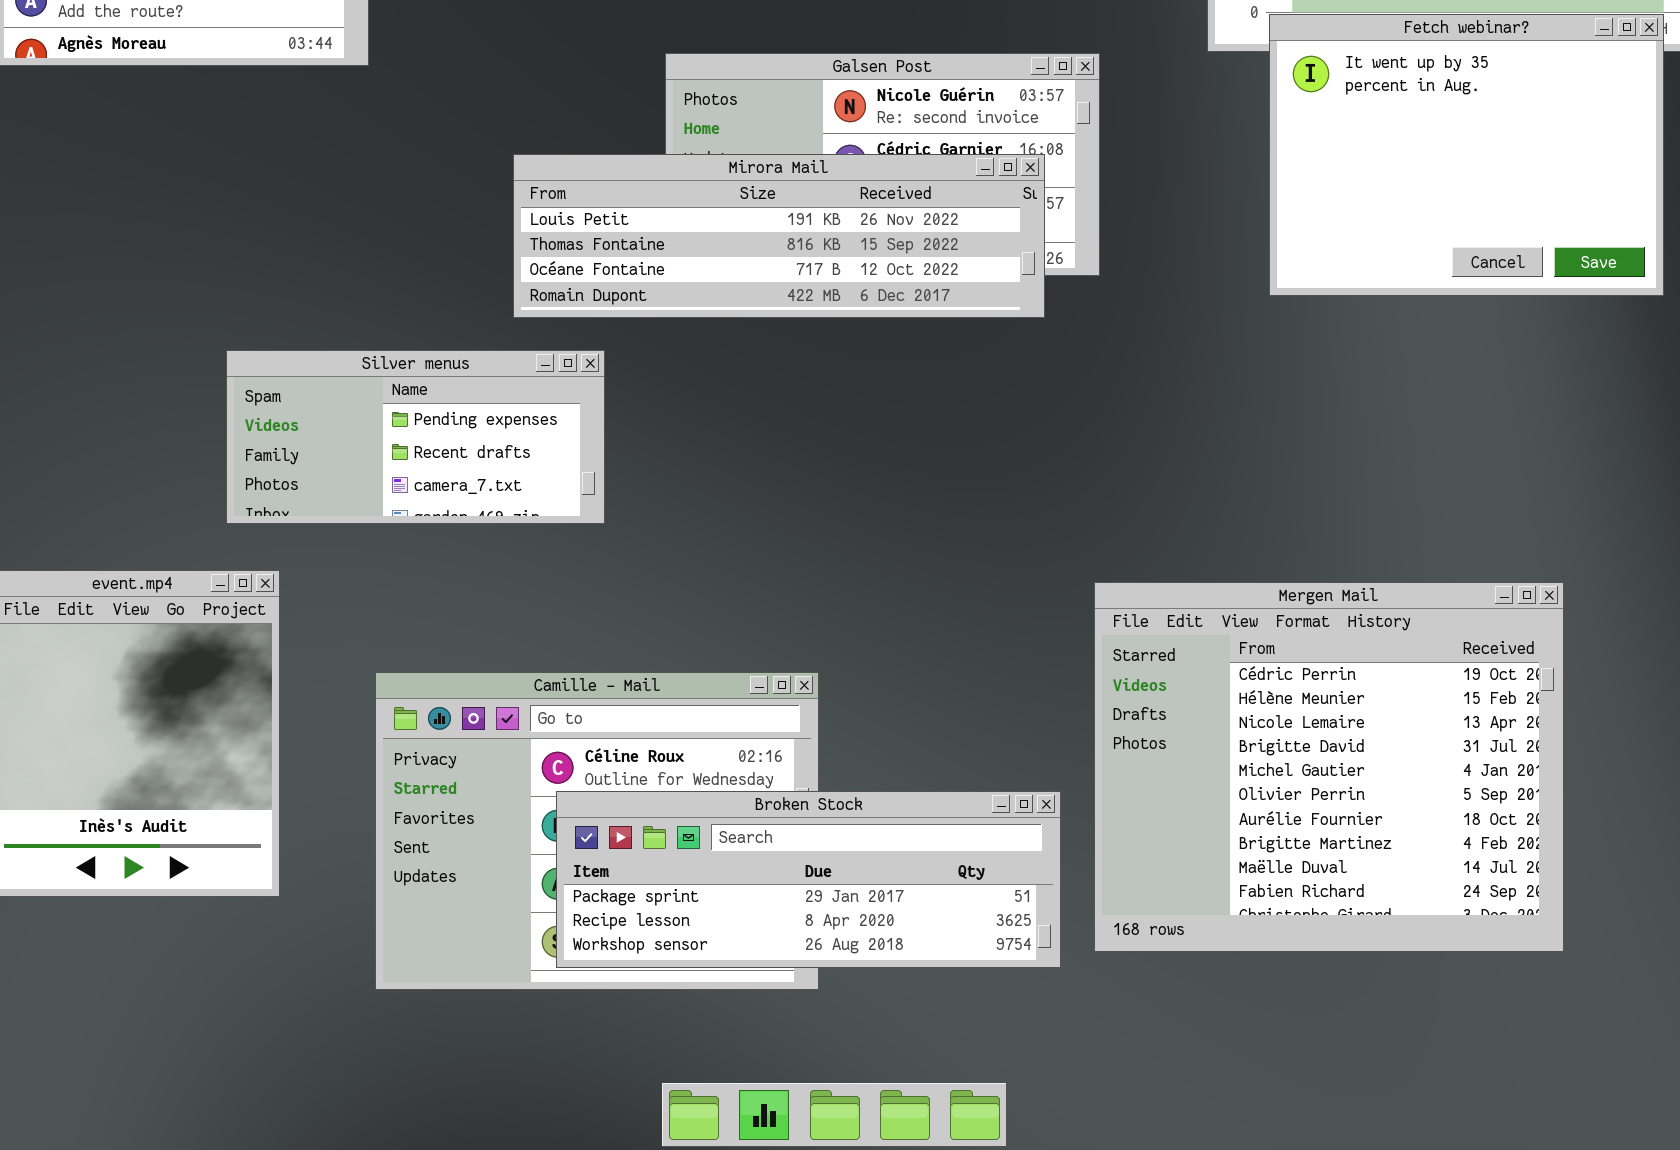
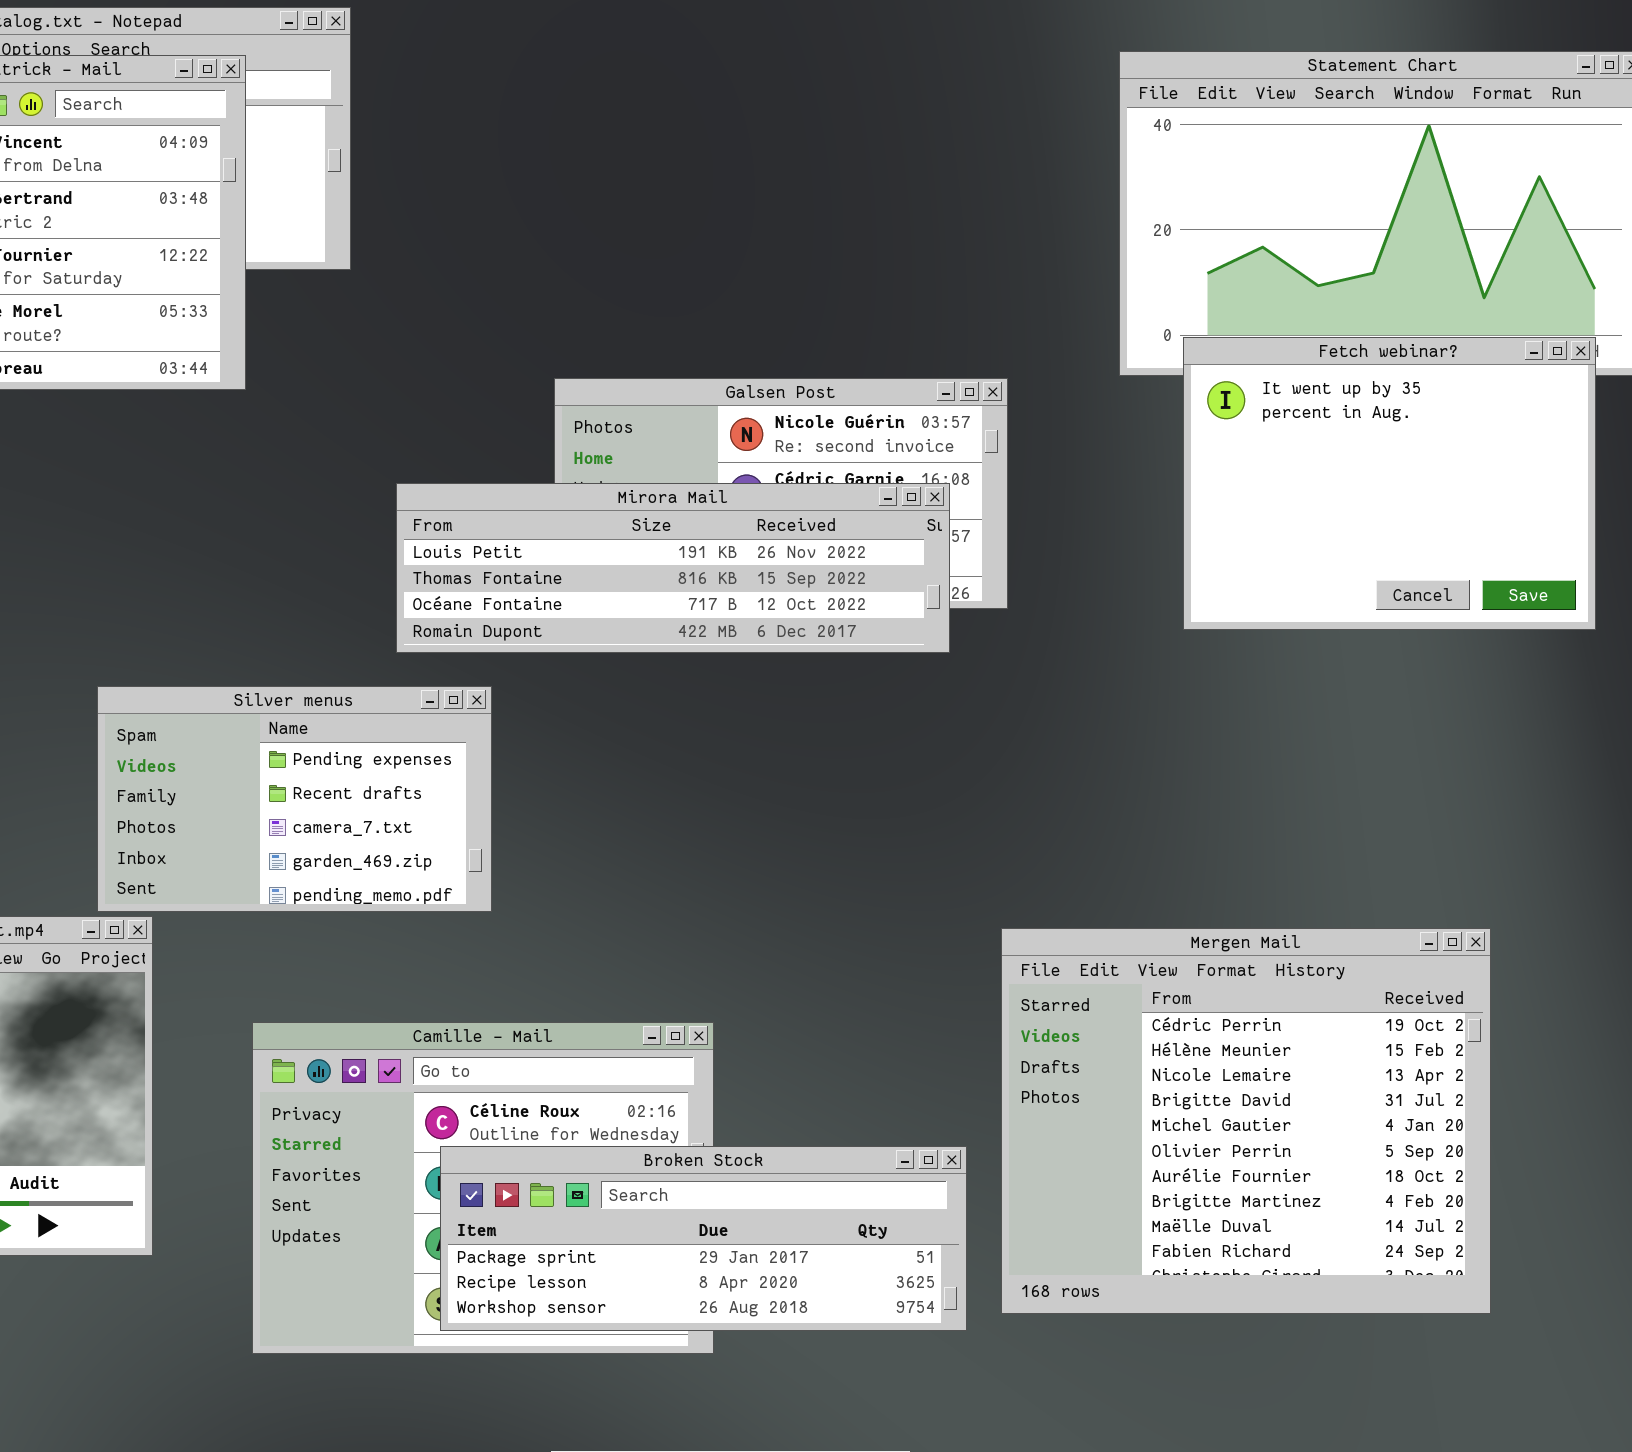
Silver menus: [226,350,605,524] -> [97,686,492,912], resized

